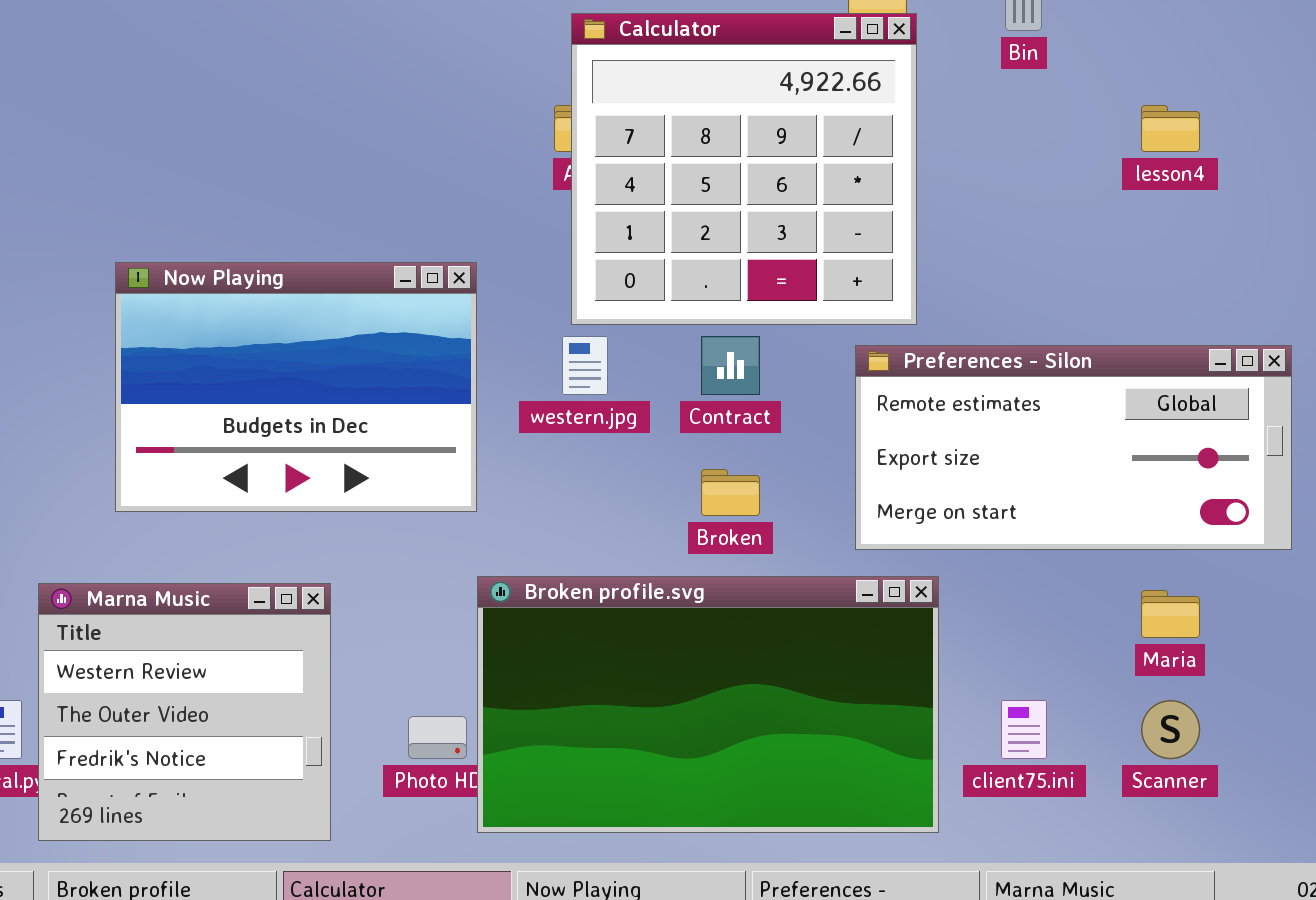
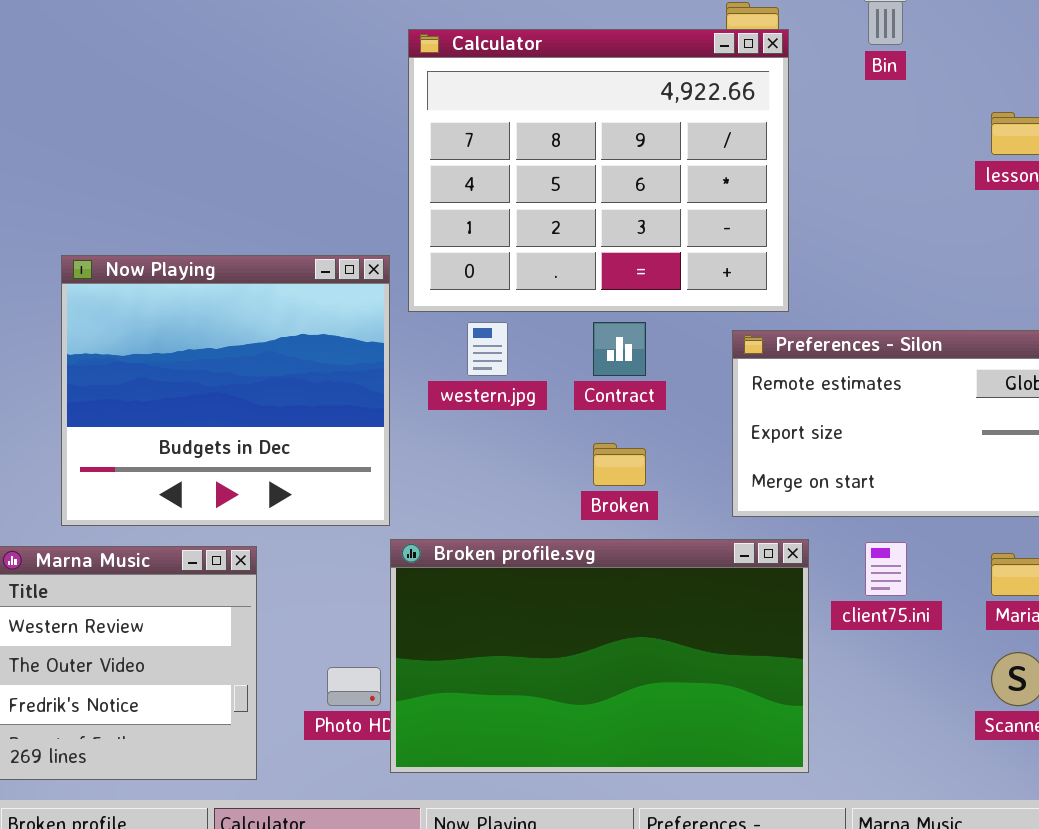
Calculator: [571,13,917,325] -> [408,29,789,312], resized
Now Playing: [115,262,477,512] -> [61,255,390,526], resized
client75.ini: [1001,700,1047,759] -> [865,542,907,596], moved

